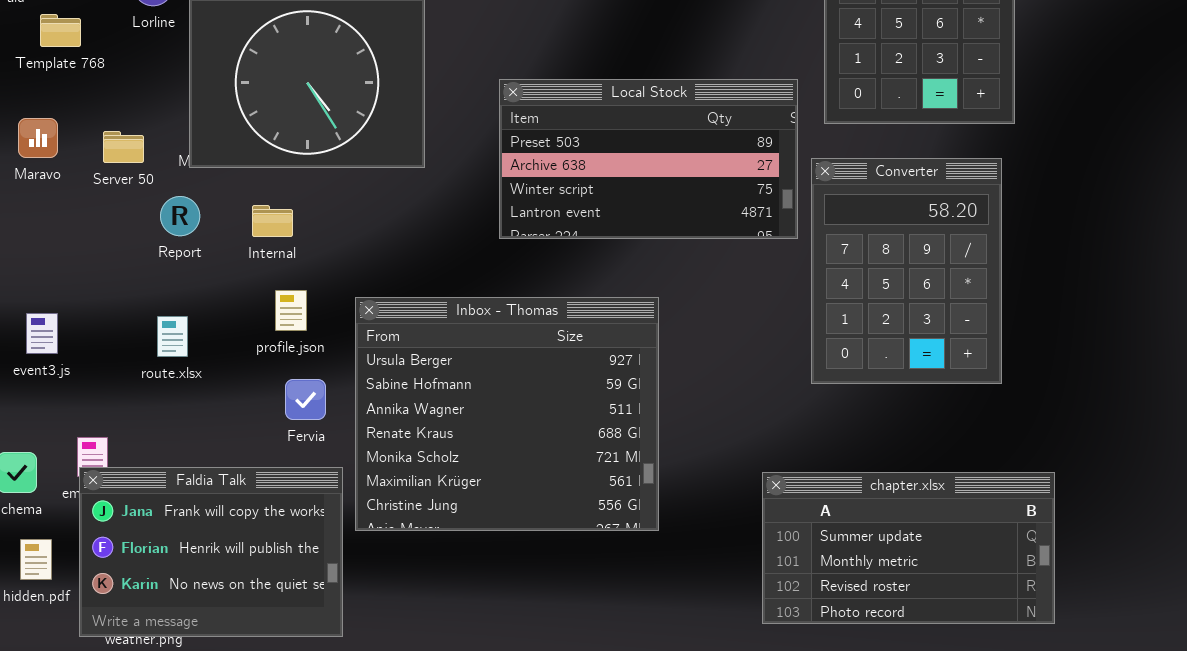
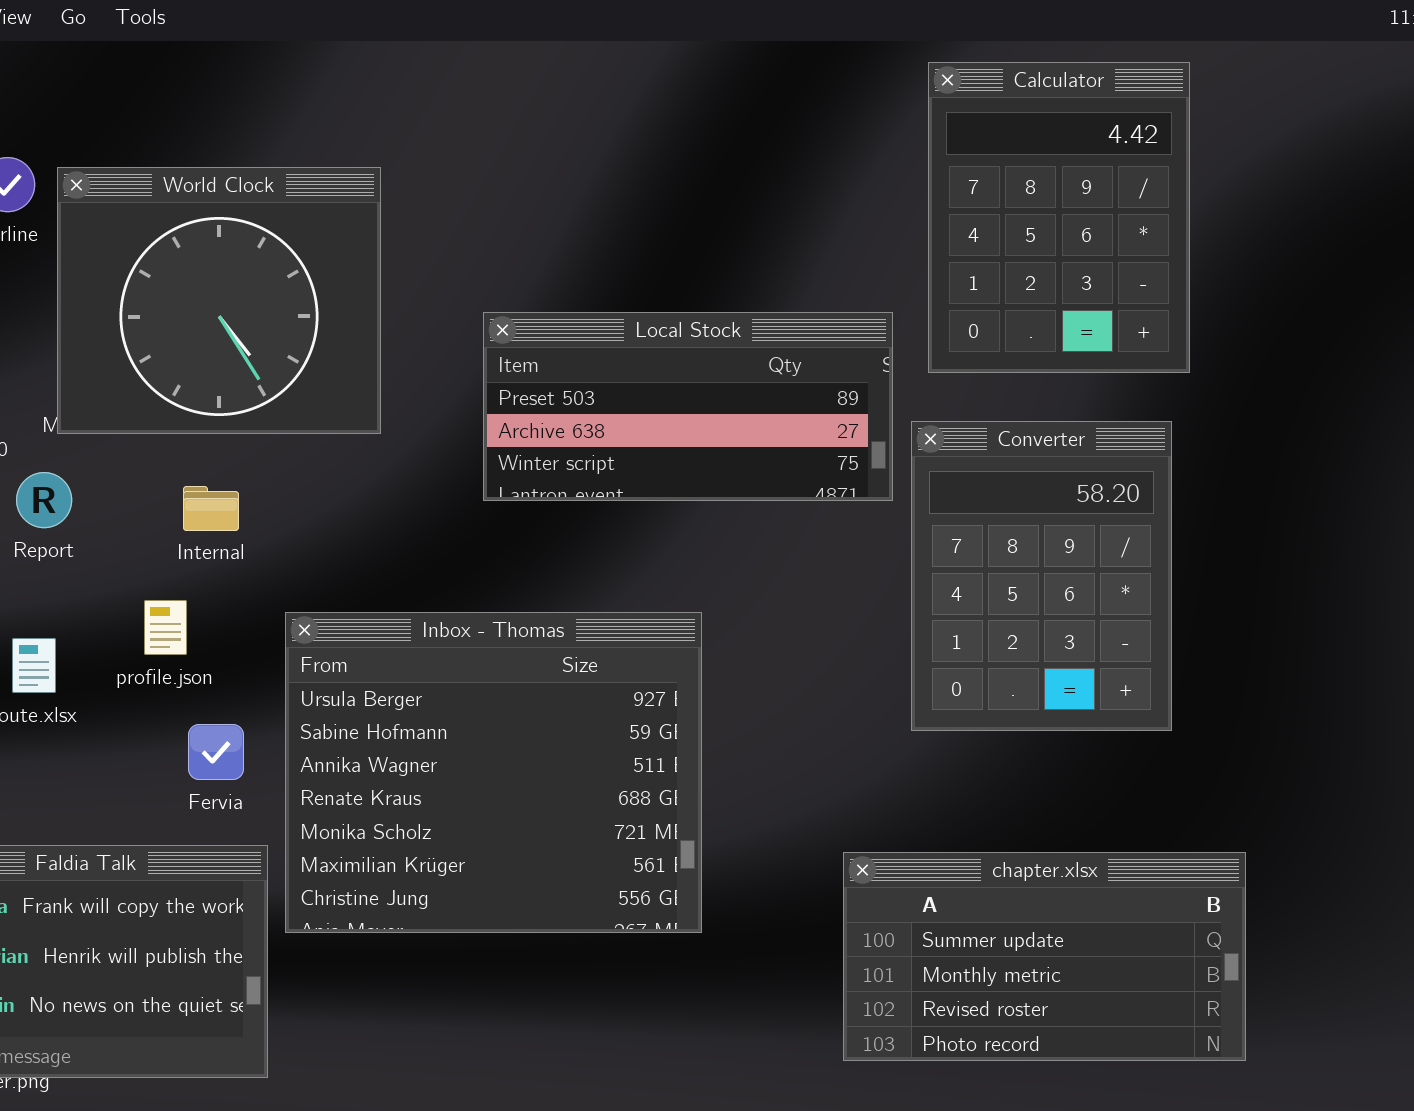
Local Stock: [499,79,798,239] -> [483,312,893,501], resized
Internal: [252,205,293,237] -> [183,486,239,531], moved
profile.json: [275,290,307,331] -> [144,600,187,655], moved

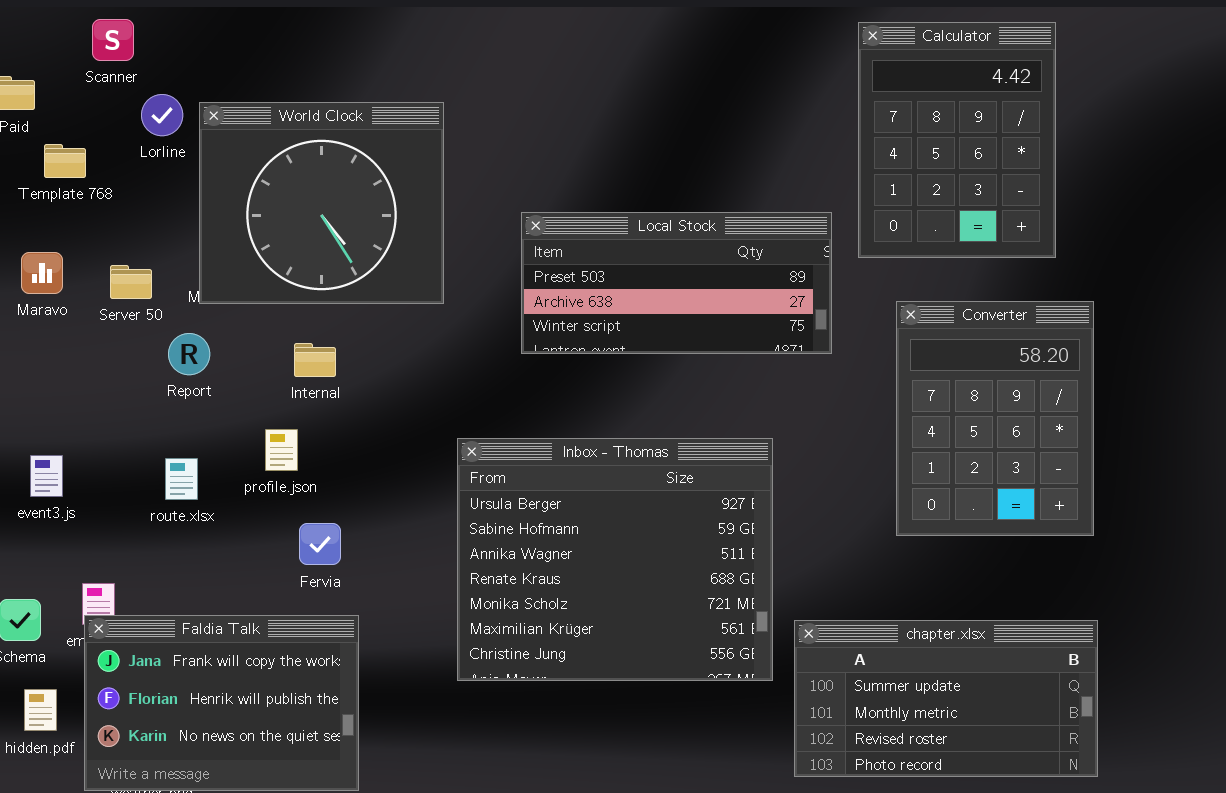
Converter: [911,421,1172,731] -> [896,301,1094,536], moved
Inbox - Thomas: [285,612,702,933] -> [457,438,773,681], moved

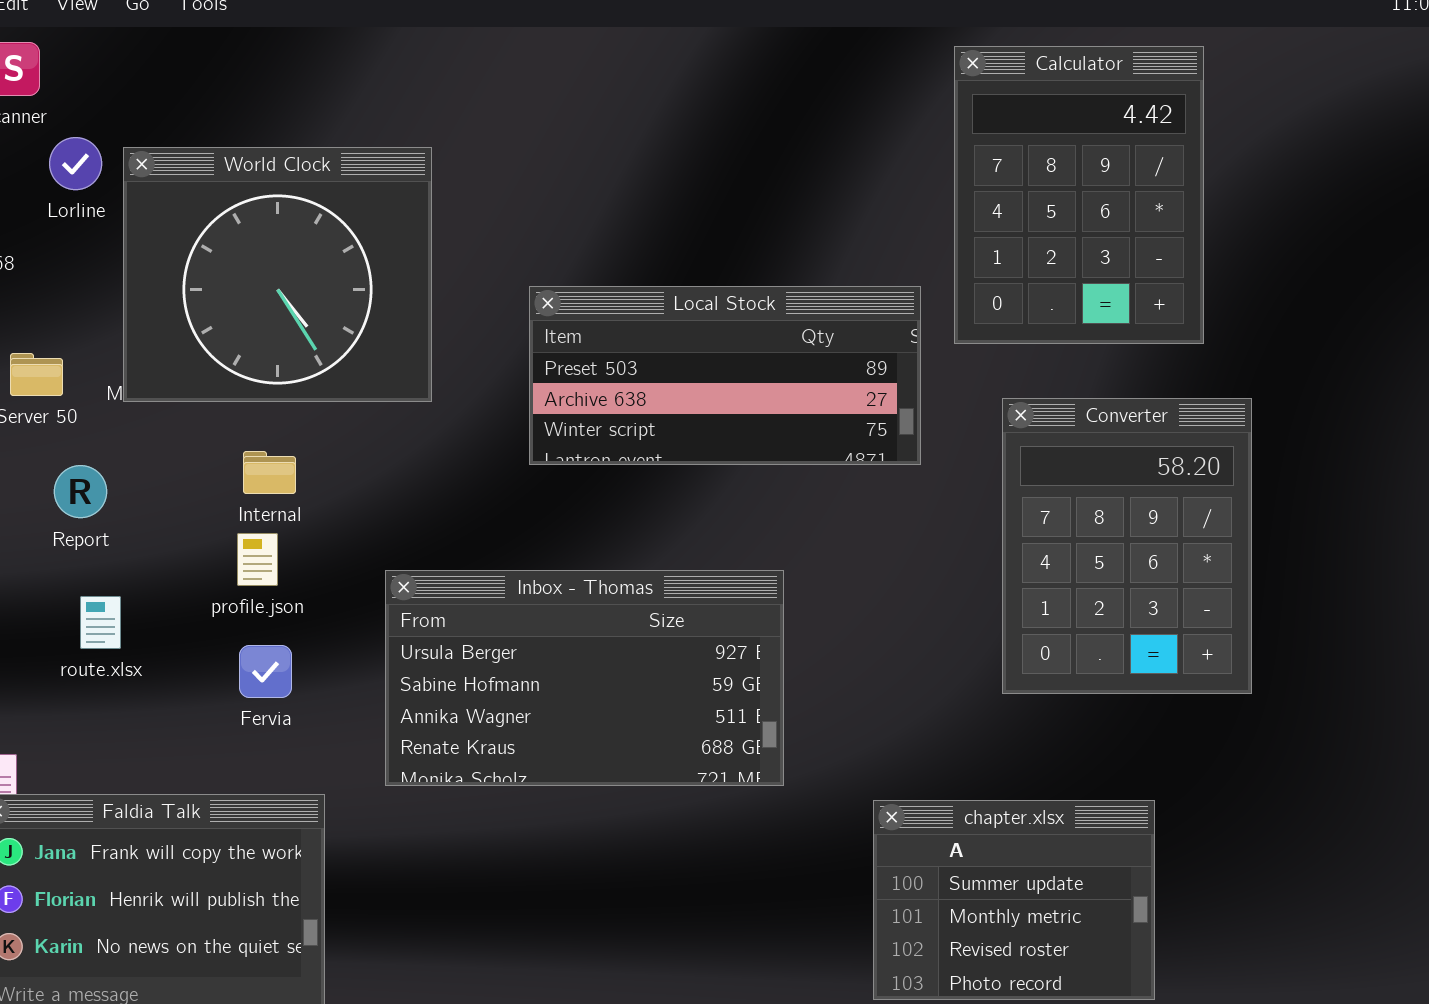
Report: [168,333,210,375] -> [54,465,107,518], moved
profile.json: [265,429,298,471] -> [237,533,278,586], moved
Inbox - Thomas: [457,438,773,681] -> [385,570,784,786], moved, resized
Fervia: [299,523,341,565] -> [239,645,292,698], moved
chapter.xlsx: [794,620,1098,777] -> [873,800,1155,1000], resized

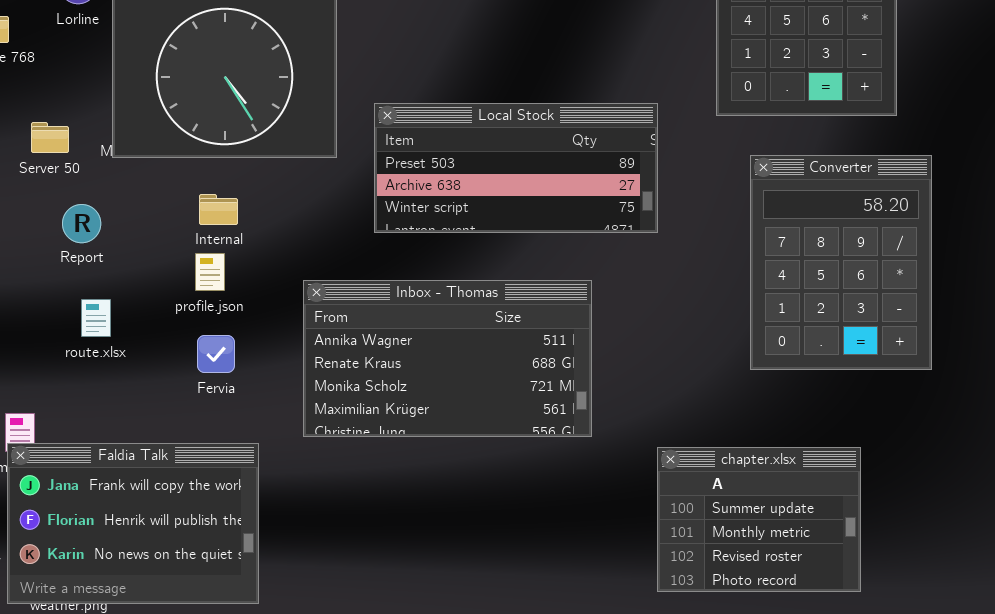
Local Stock: [529,286,921,465] -> [374,103,658,233], moved
Inbox - Thomas: [385,570,784,786] -> [303,280,592,437], scrolled down 2 rows

